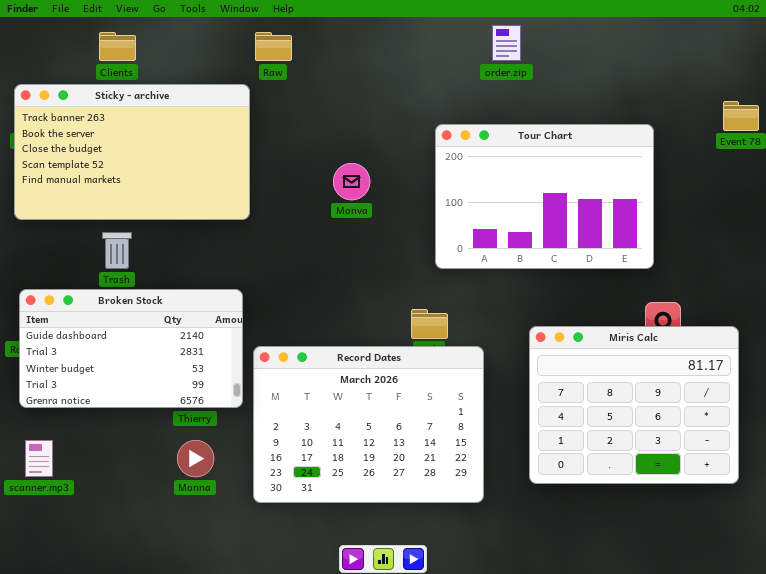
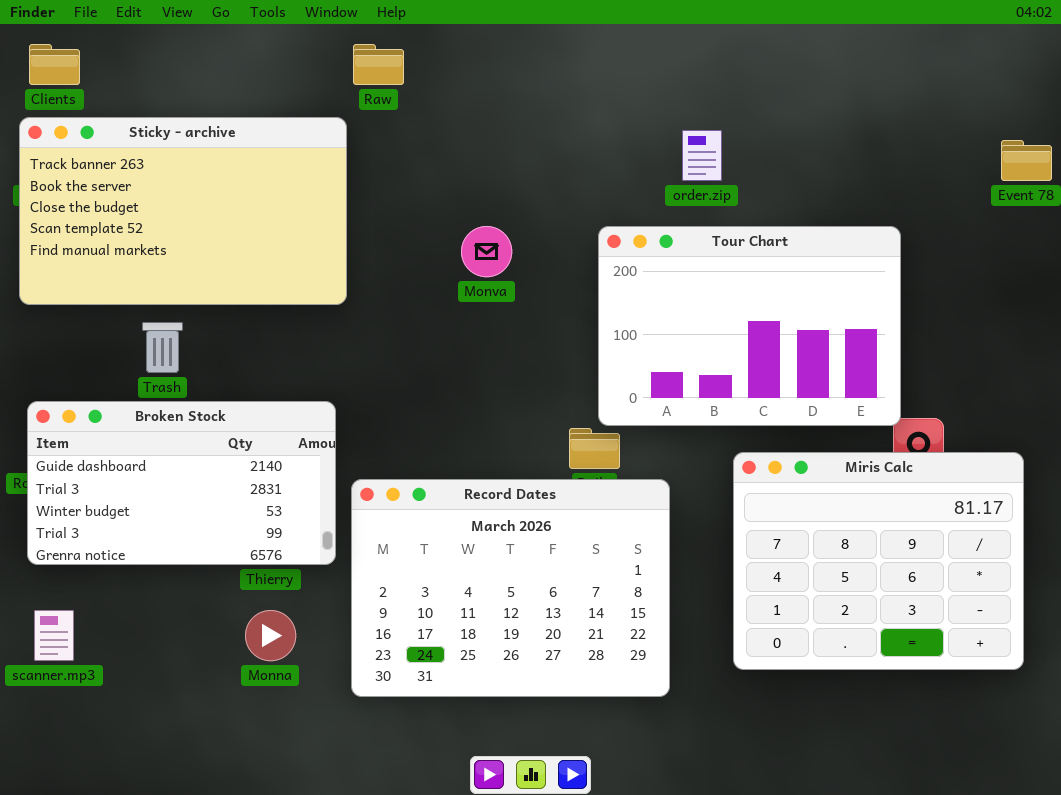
order.zip: [492,25,521,61] -> [682,130,722,181], moved
Clients: [99,32,136,61] -> [29,44,80,85], moved
Tour Chart: [435,124,654,269] -> [598,226,901,426], moved

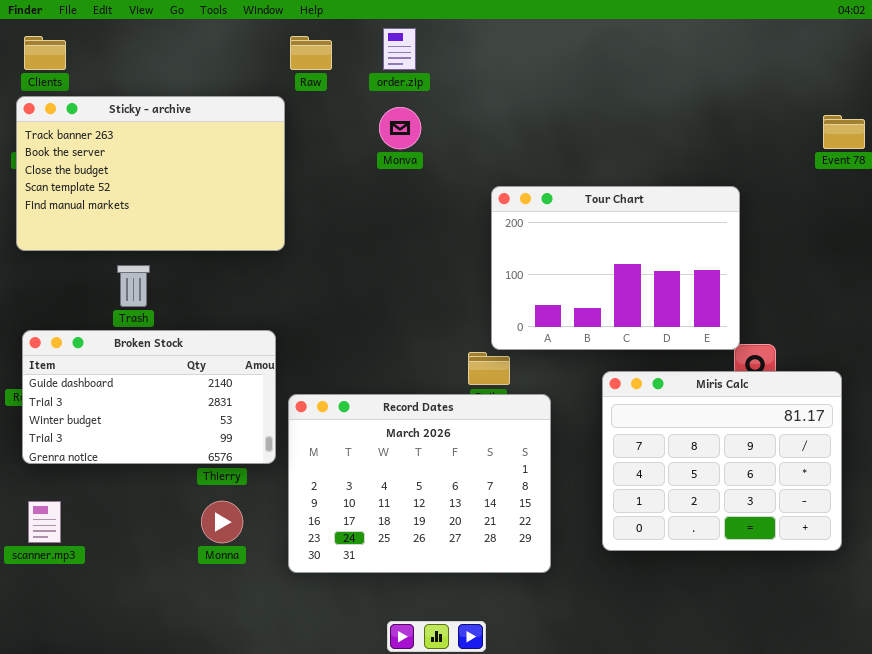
order.zip: [682,130,722,181] -> [383,28,416,70], moved
Monva: [461,226,512,277] -> [379,107,421,149], moved

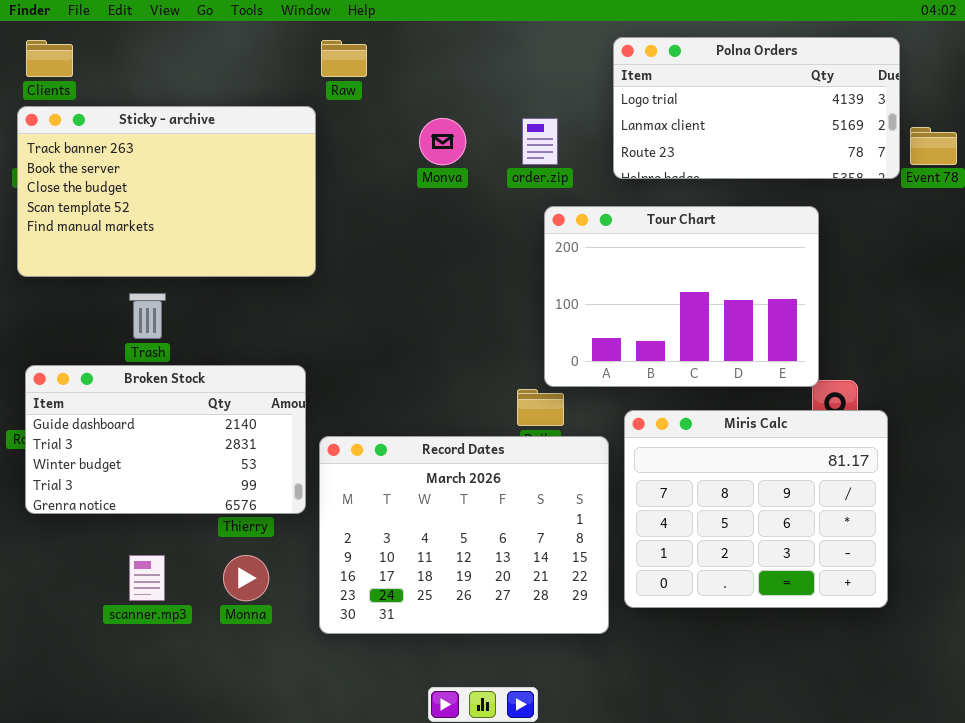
order.zip: [383,28,416,70] -> [522,118,558,165], moved
Polna Orders: none -> [613,37,900,179], opened
Miris Calc: [602,371,842,551] -> [624,410,888,608], moved
scanner.mp3: [28,501,61,543] -> [129,555,165,601], moved

